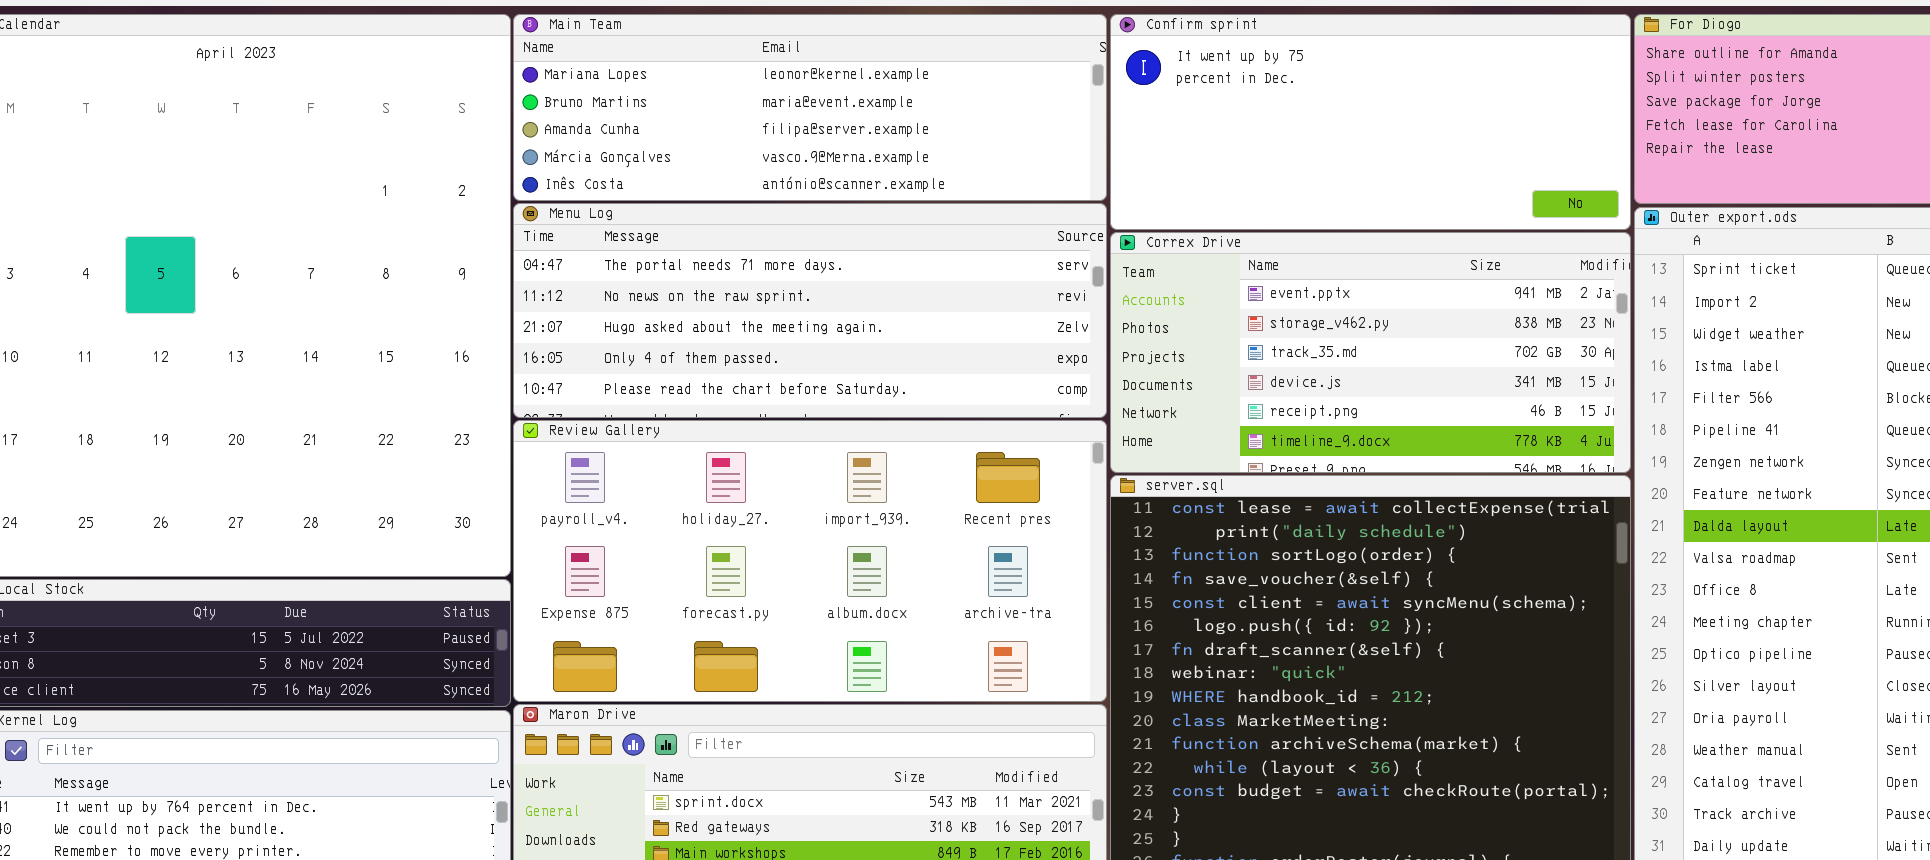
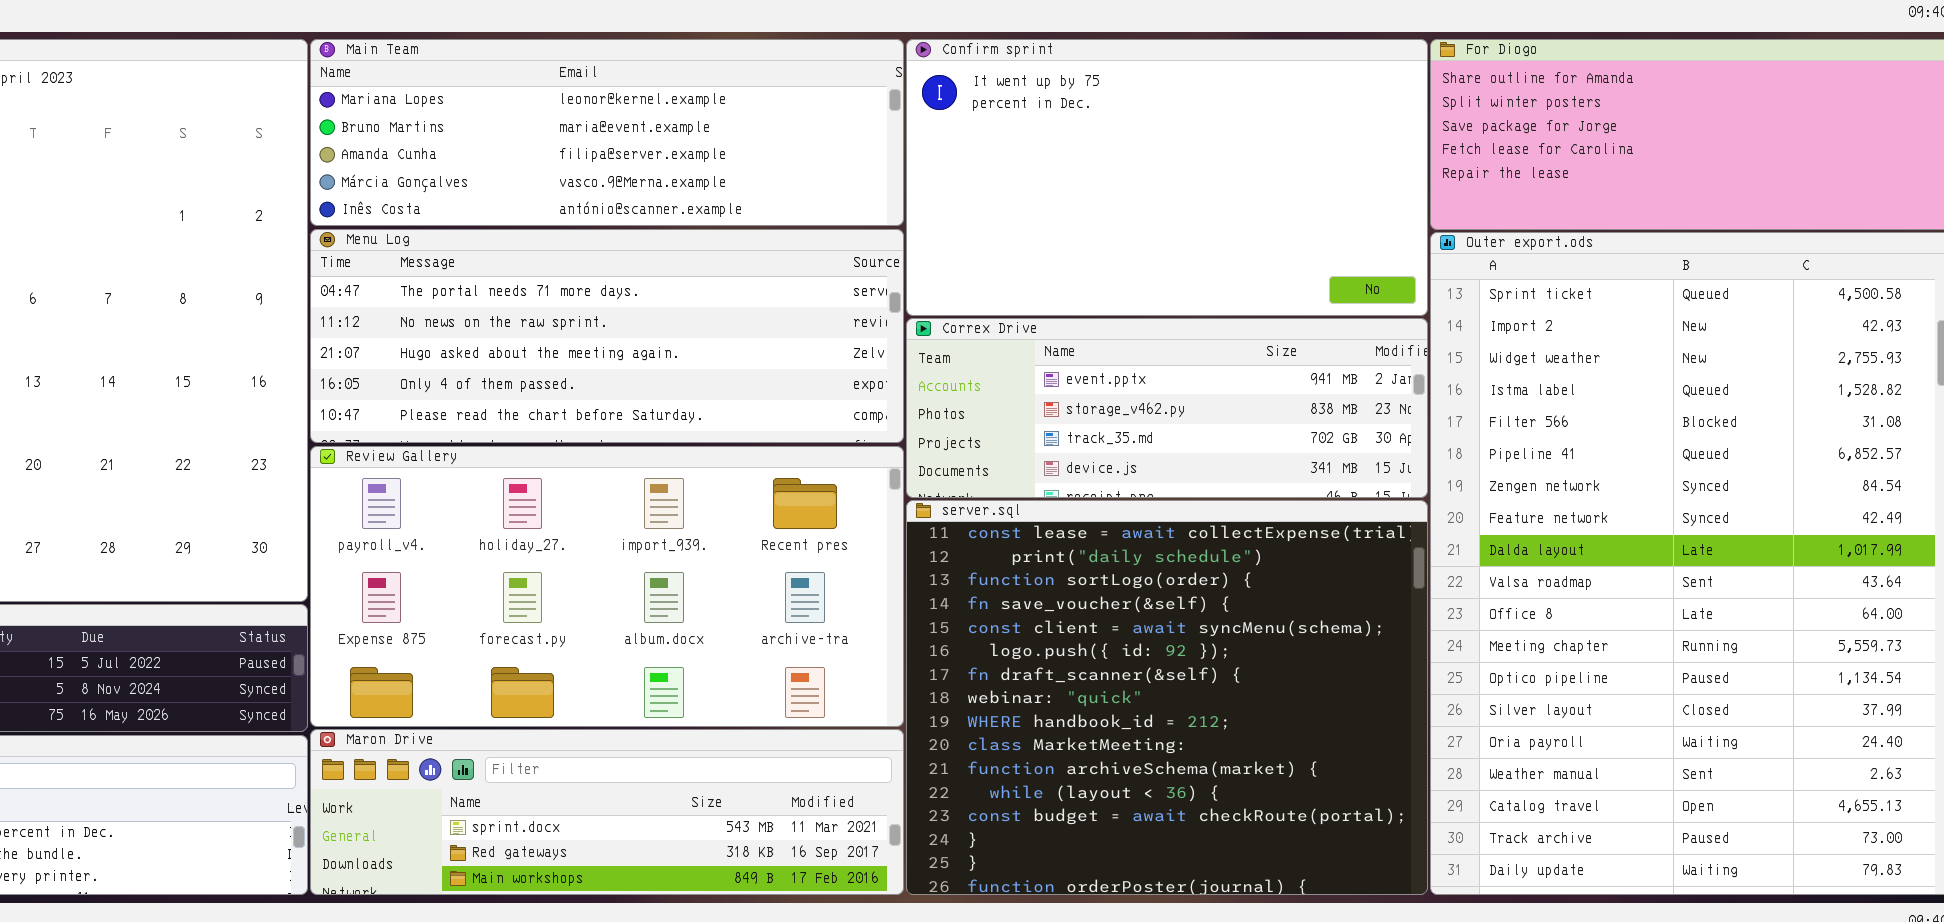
Confirm sprint: [1110,14,1631,230] -> [906,39,1428,316], resized
Correx Drive: [1110,232,1631,473] -> [906,318,1428,498], resized

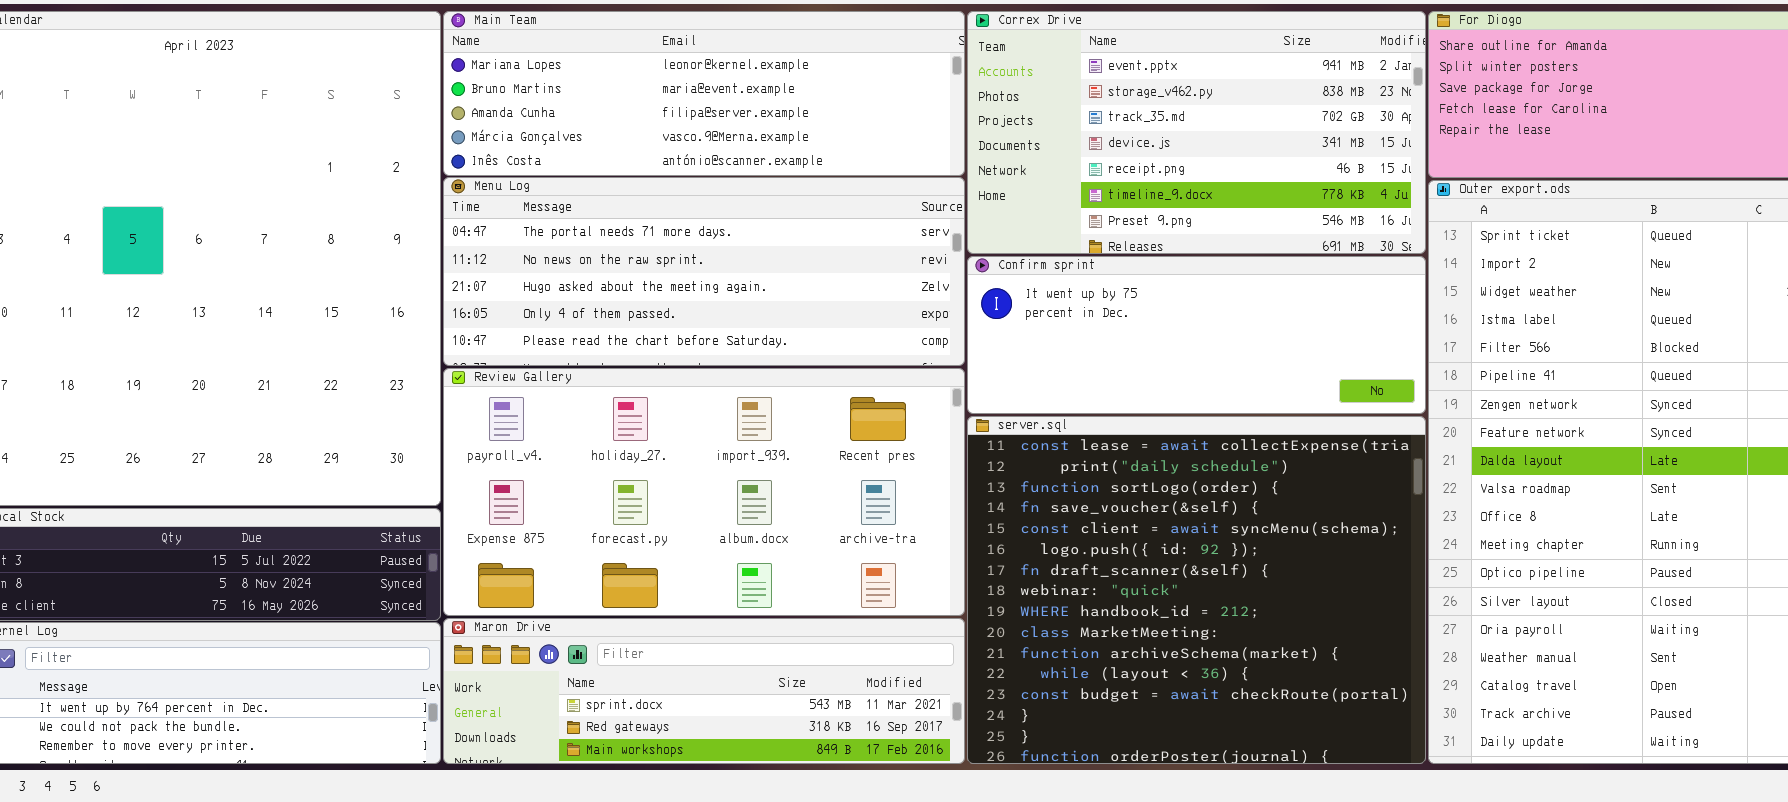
Confirm sprint: [906,39,1428,316] -> [967,256,1426,414], moved, resized
Correx Drive: [906,318,1428,498] -> [967,11,1426,254], moved, resized

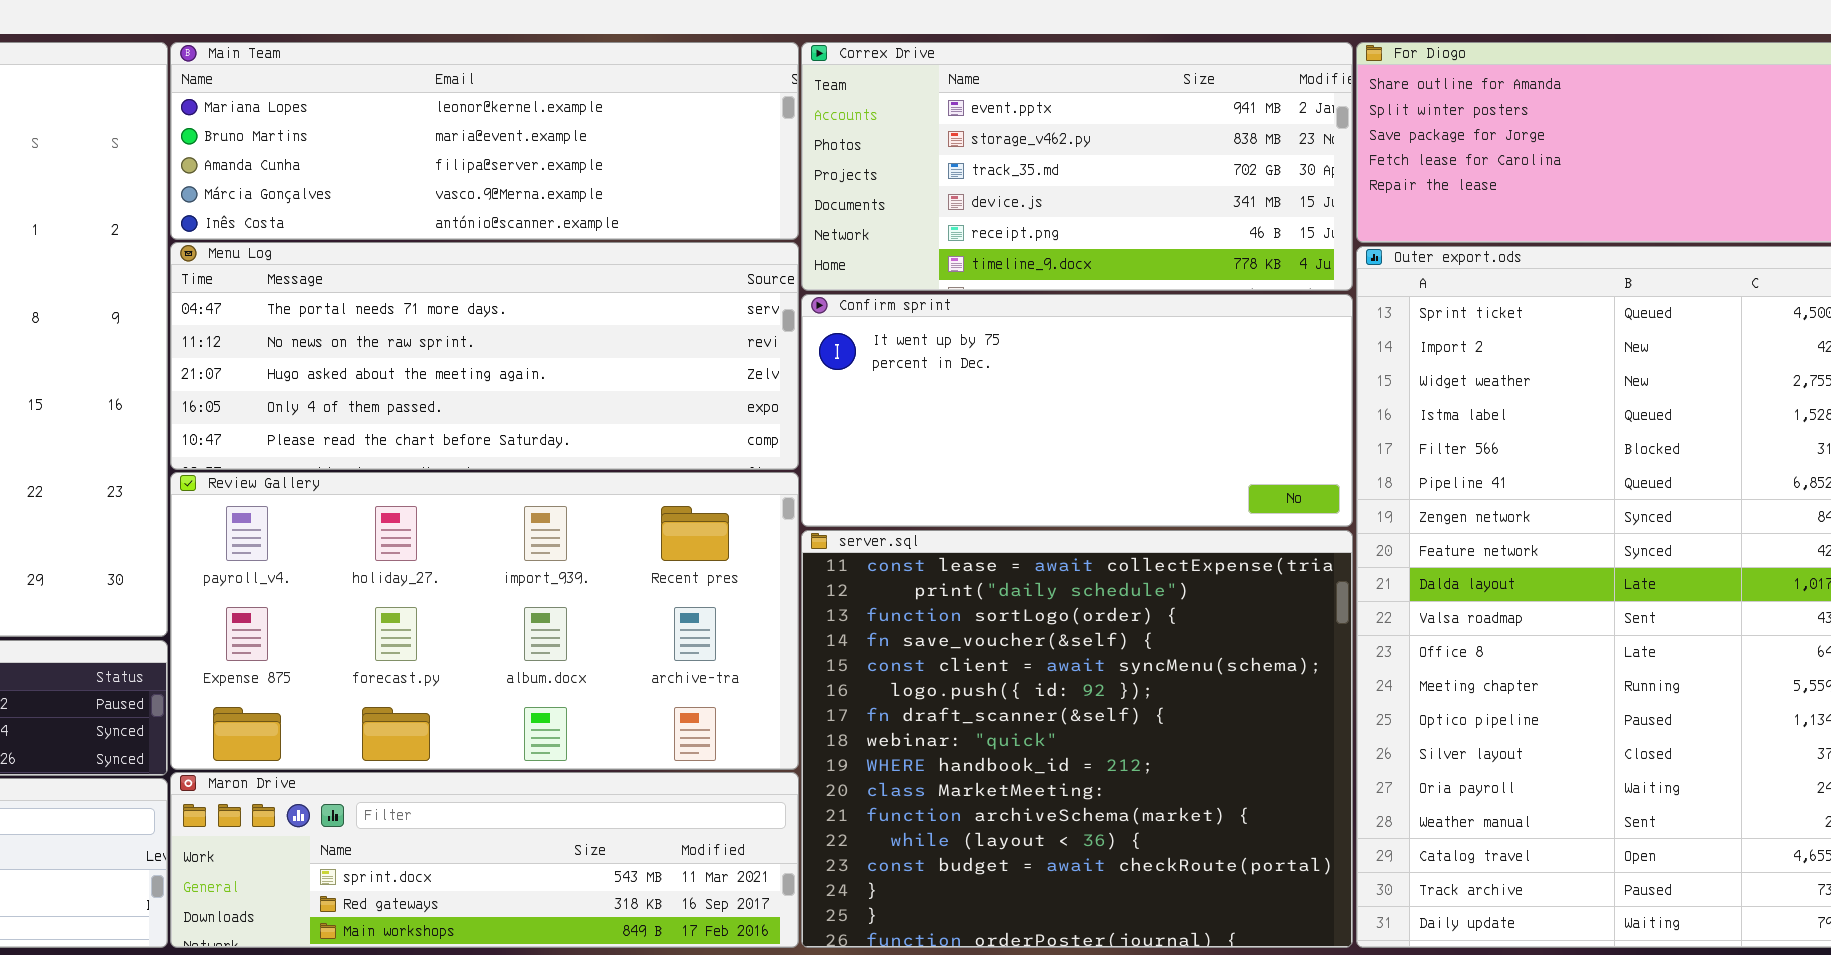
Correx Drive: [967,11,1426,254] -> [801,42,1353,291], resized
Confirm sprint: [967,256,1426,414] -> [801,294,1353,527], resized

